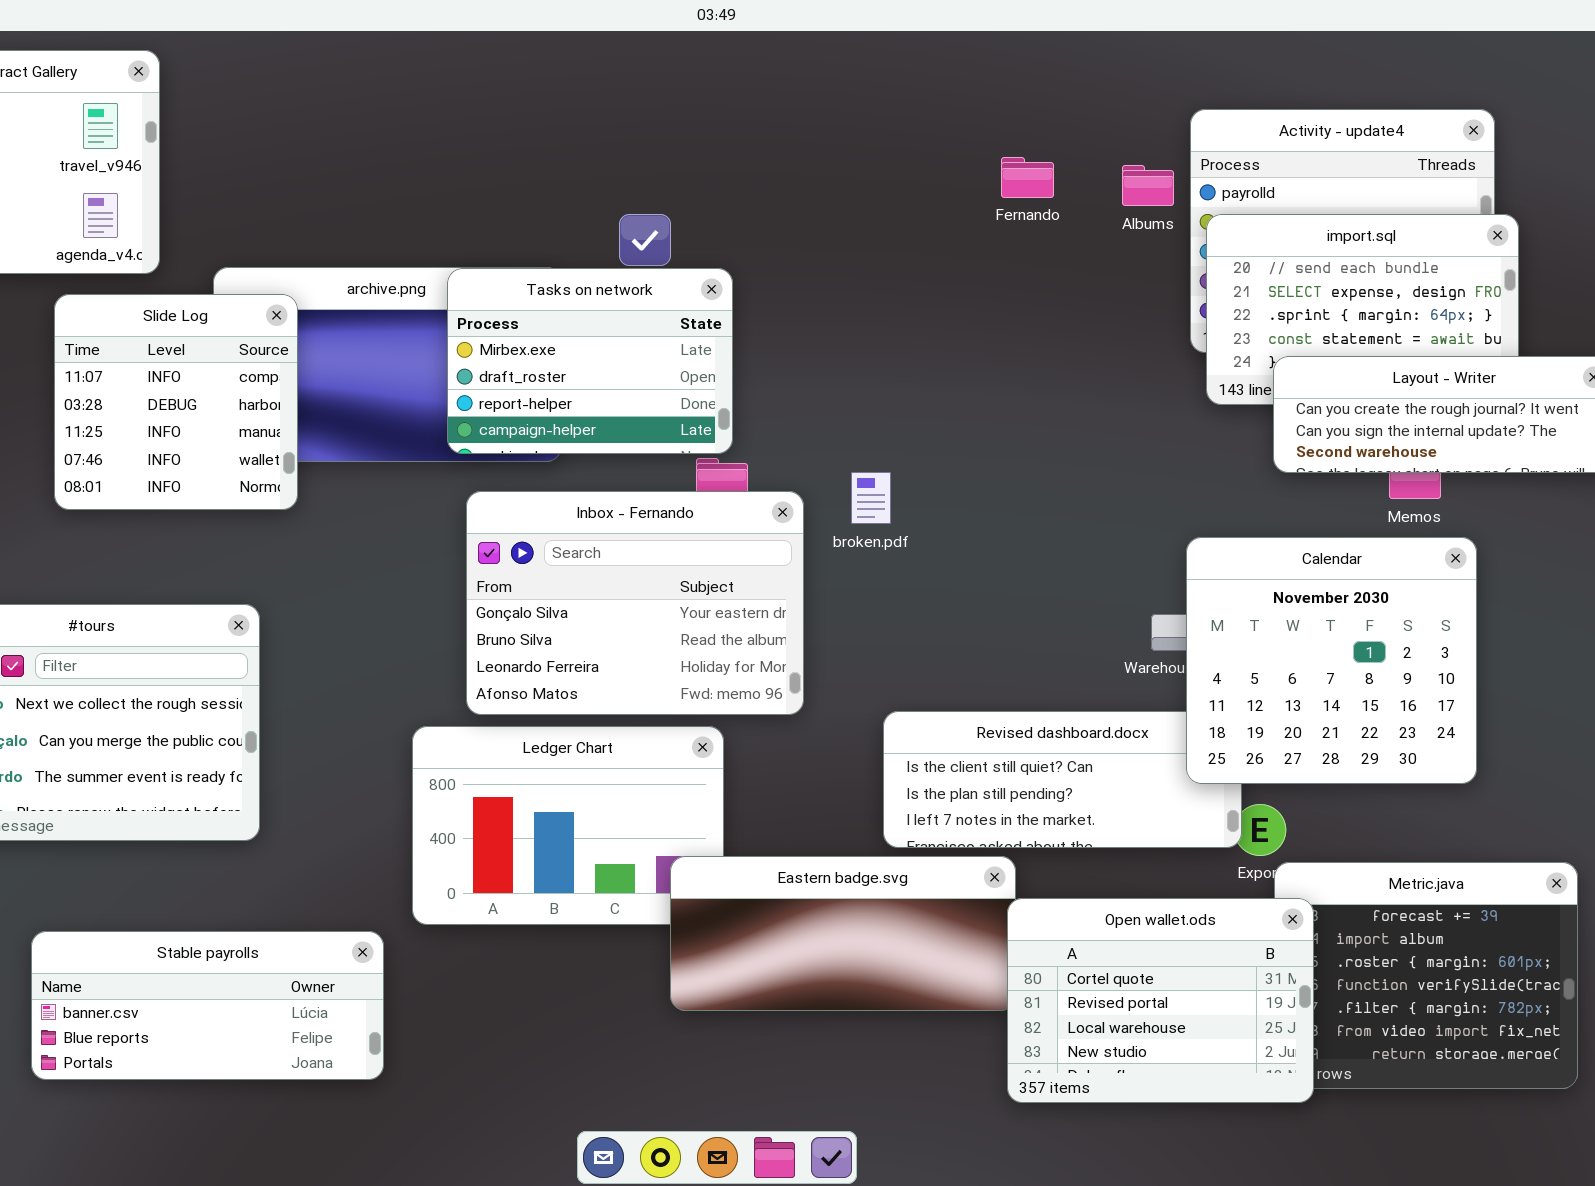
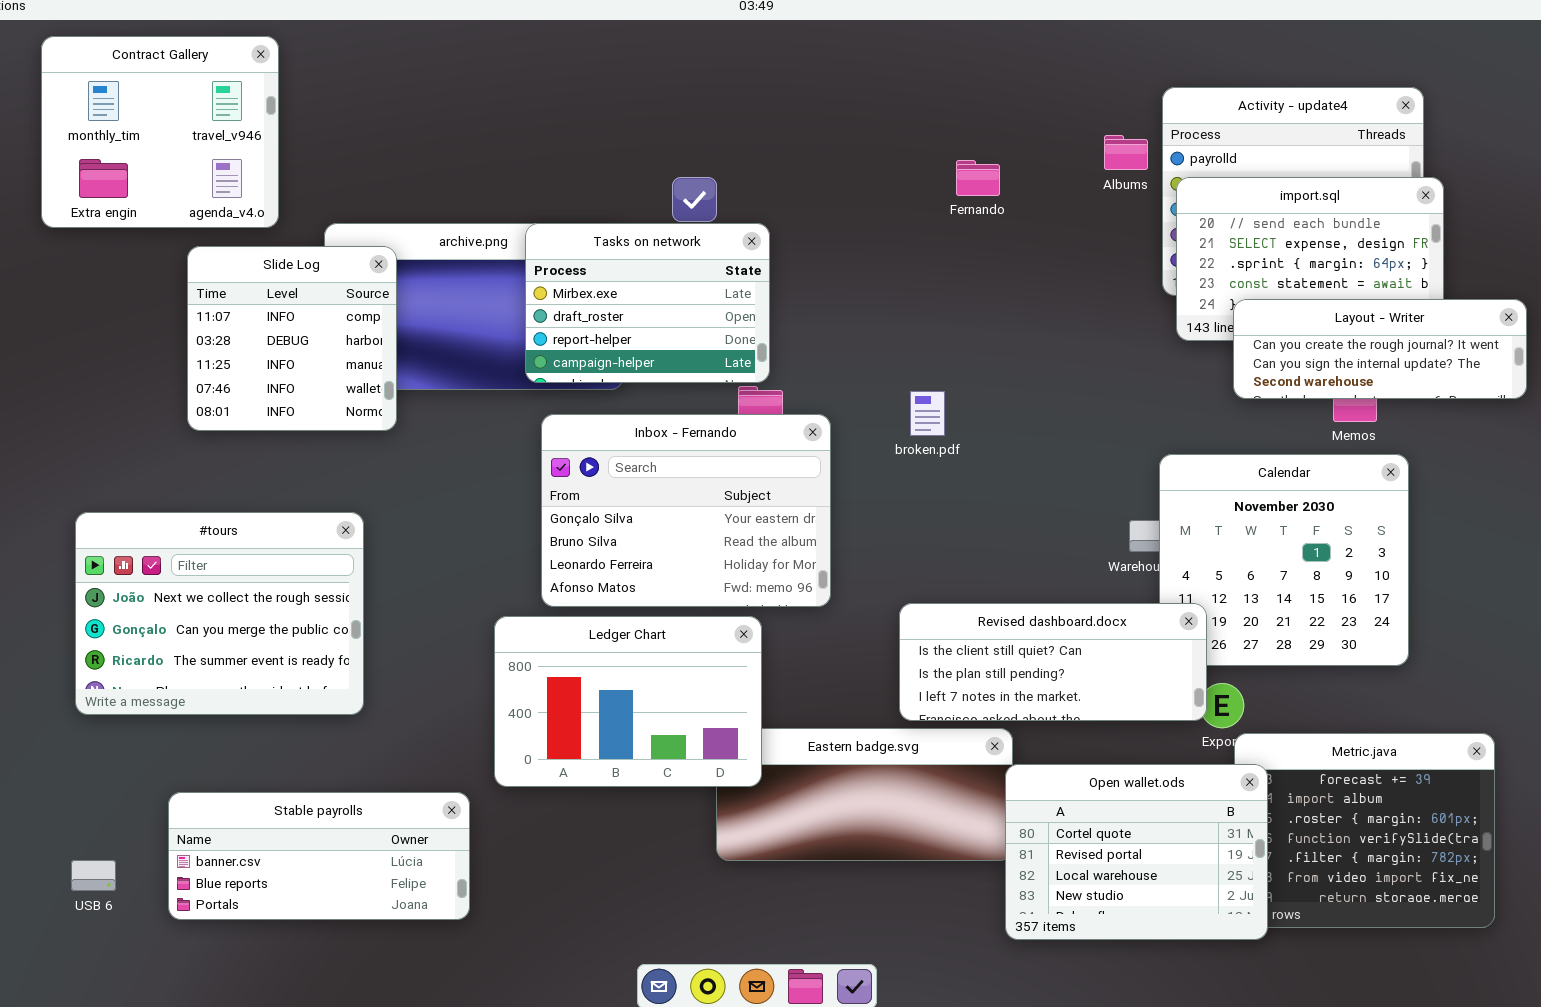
Fernando: [1001,157,1054,198] -> [956,160,1000,196], moved
broken.pdf: [851,472,891,524] -> [910,391,945,436], moved
Revised dashboard.docx: [883,711,1242,848] -> [899,603,1207,721], raised
Ledger Chart: [412,726,724,925] -> [494,616,762,787], raised

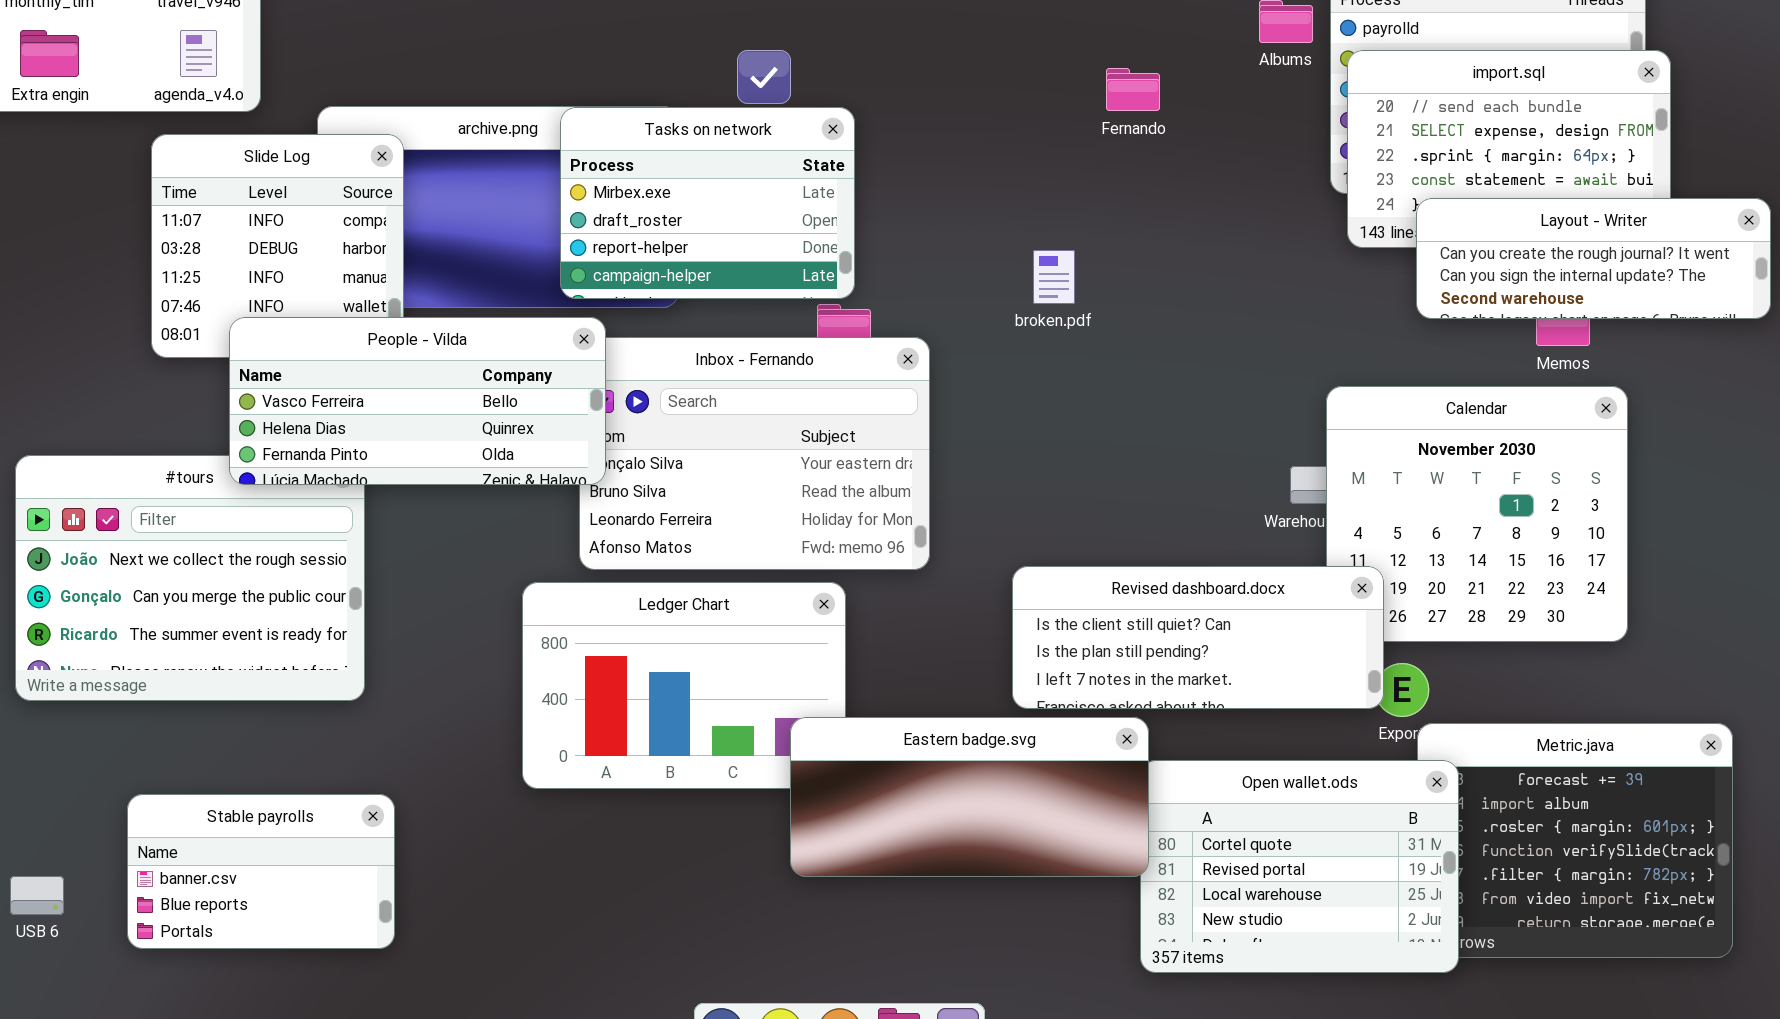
Fernando: [956,160,1000,196] -> [1106,68,1160,111], moved
broken.pdf: [910,391,945,436] -> [1033,250,1075,304], moved
People - Vilda: none -> [229,317,606,485], opened
Eastern badge.svg: [716,728,1013,861] -> [790,717,1149,877], raised
Stable payrolls: [168,792,470,920] -> [127,794,395,949], resized

